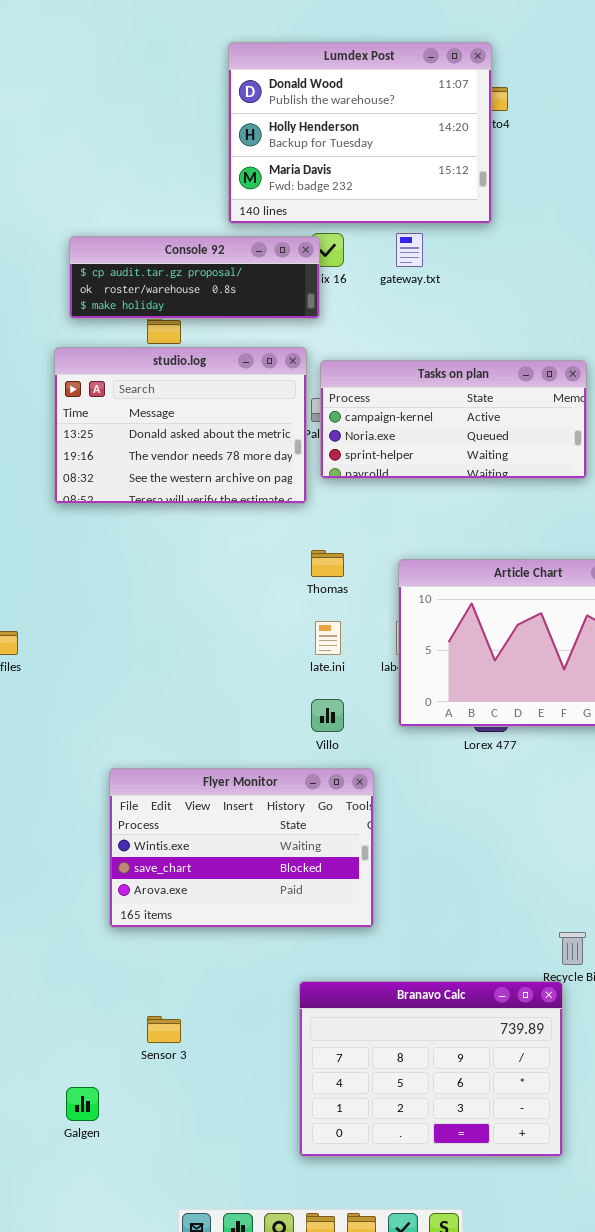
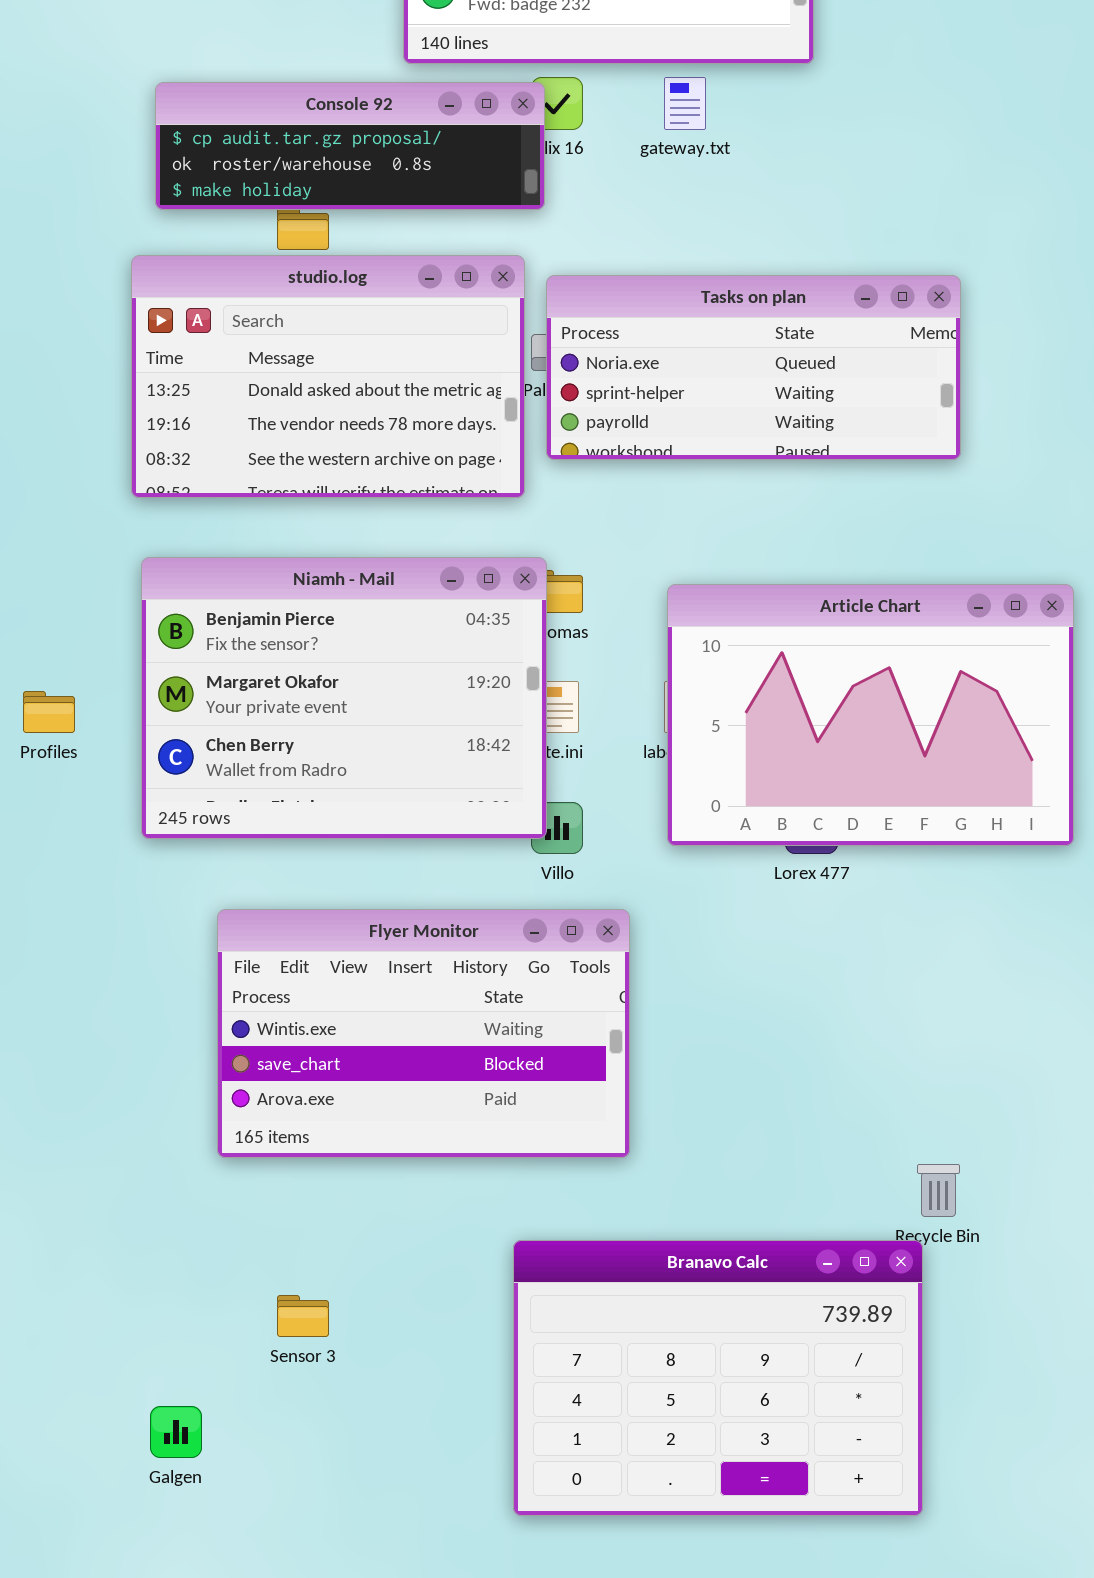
Tasks on plan: [320,360,587,479] -> [546,275,961,460], scrolled down 1 row
Niamh - Mail: none -> [141,557,547,839], opened

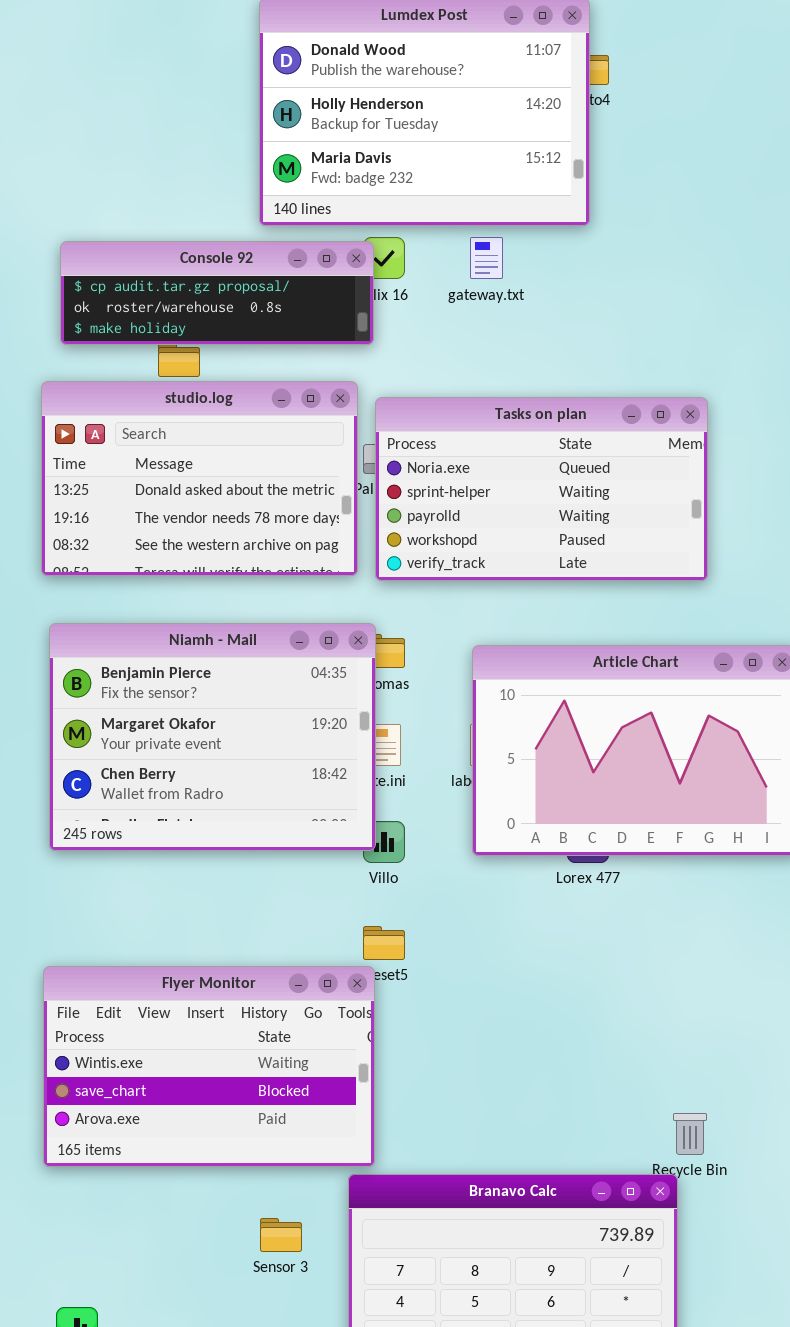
Tasks on plan: [546,275,961,460] -> [375,397,708,581], resized
Flyer Monitor: [217,909,630,1158] -> [43,966,375,1167], moved
Sensor 3: [277,1295,329,1337] -> [260,1218,302,1252], moved

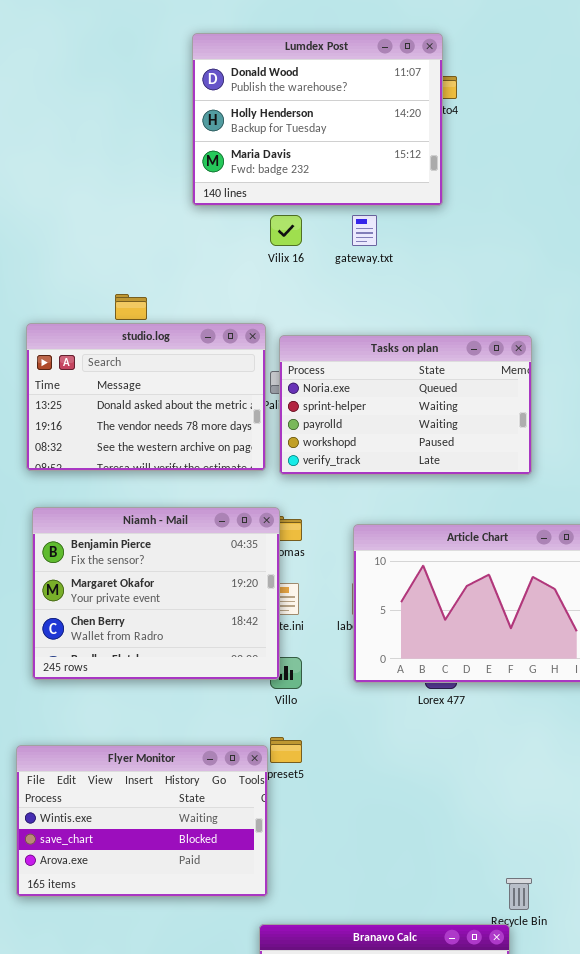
Console 92: [60,241,374,345] -> none, closed
Flyer Monitor: [43,966,375,1167] -> [16,745,268,897], moved

